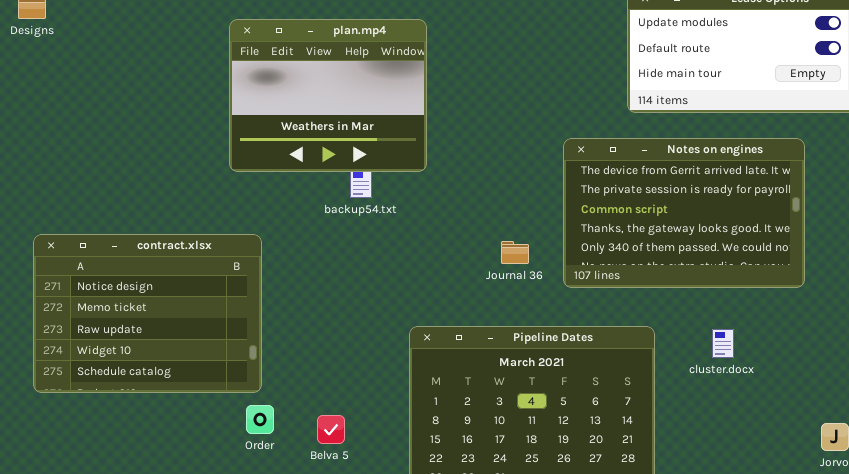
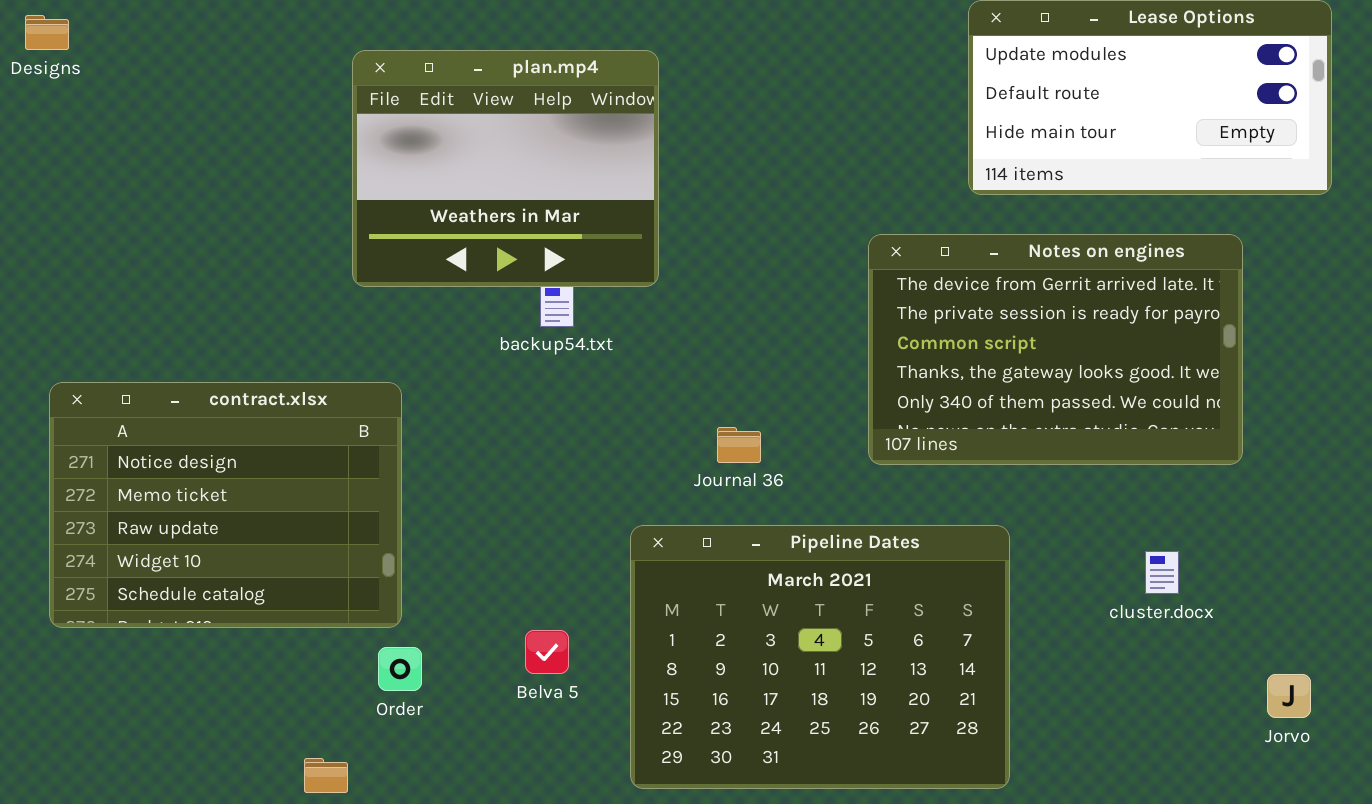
Journal 36: [501,241,529,264] -> [717,427,761,463], moved
cluster.docx: [712,329,734,358] -> [1145,551,1179,594], moved
Belva 5: [317,415,345,444] -> [525,630,569,674], moved

